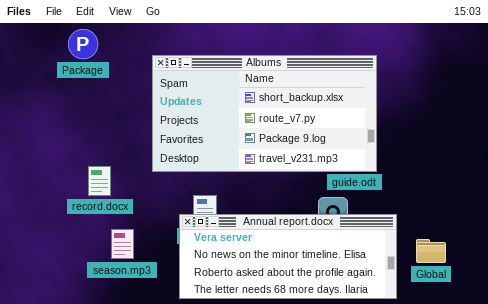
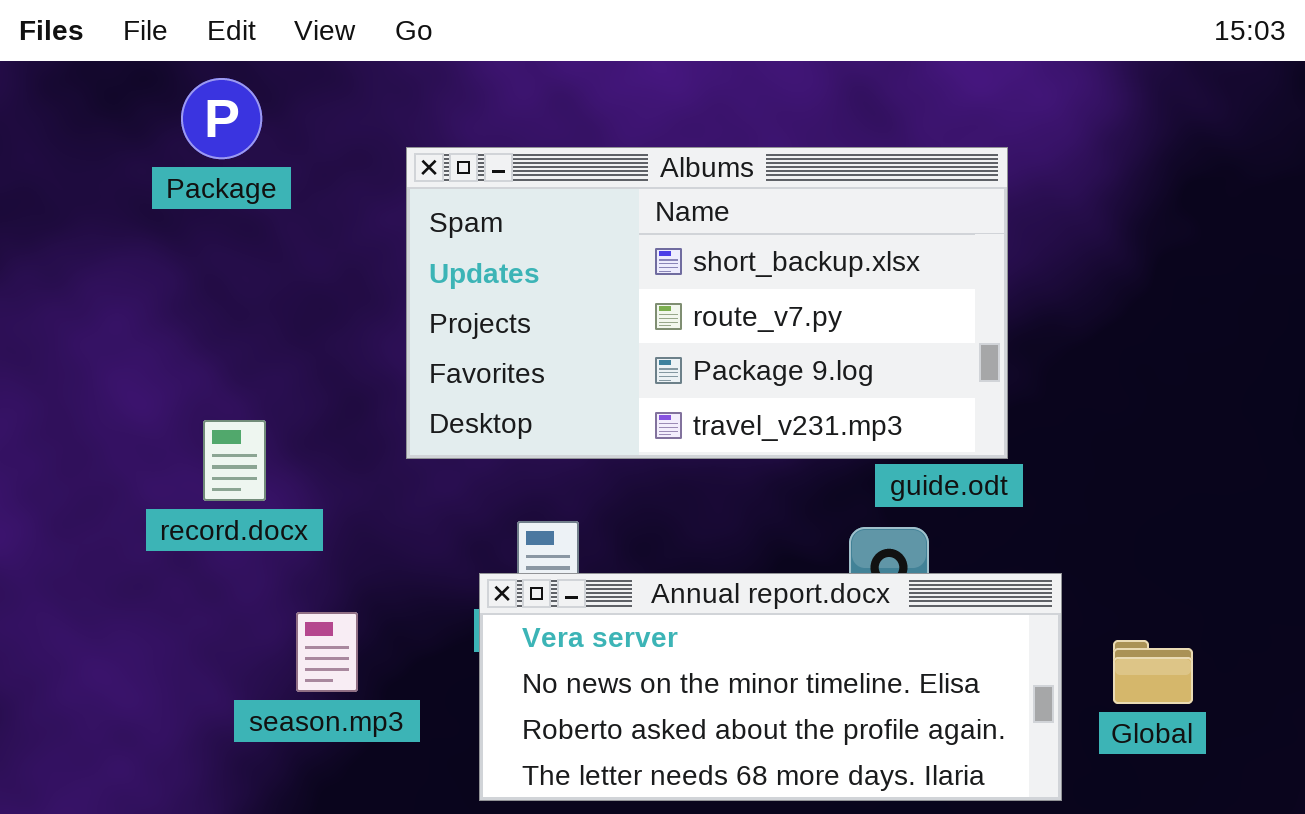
record.docx: [88,166,111,196] -> [203,420,266,501], moved

